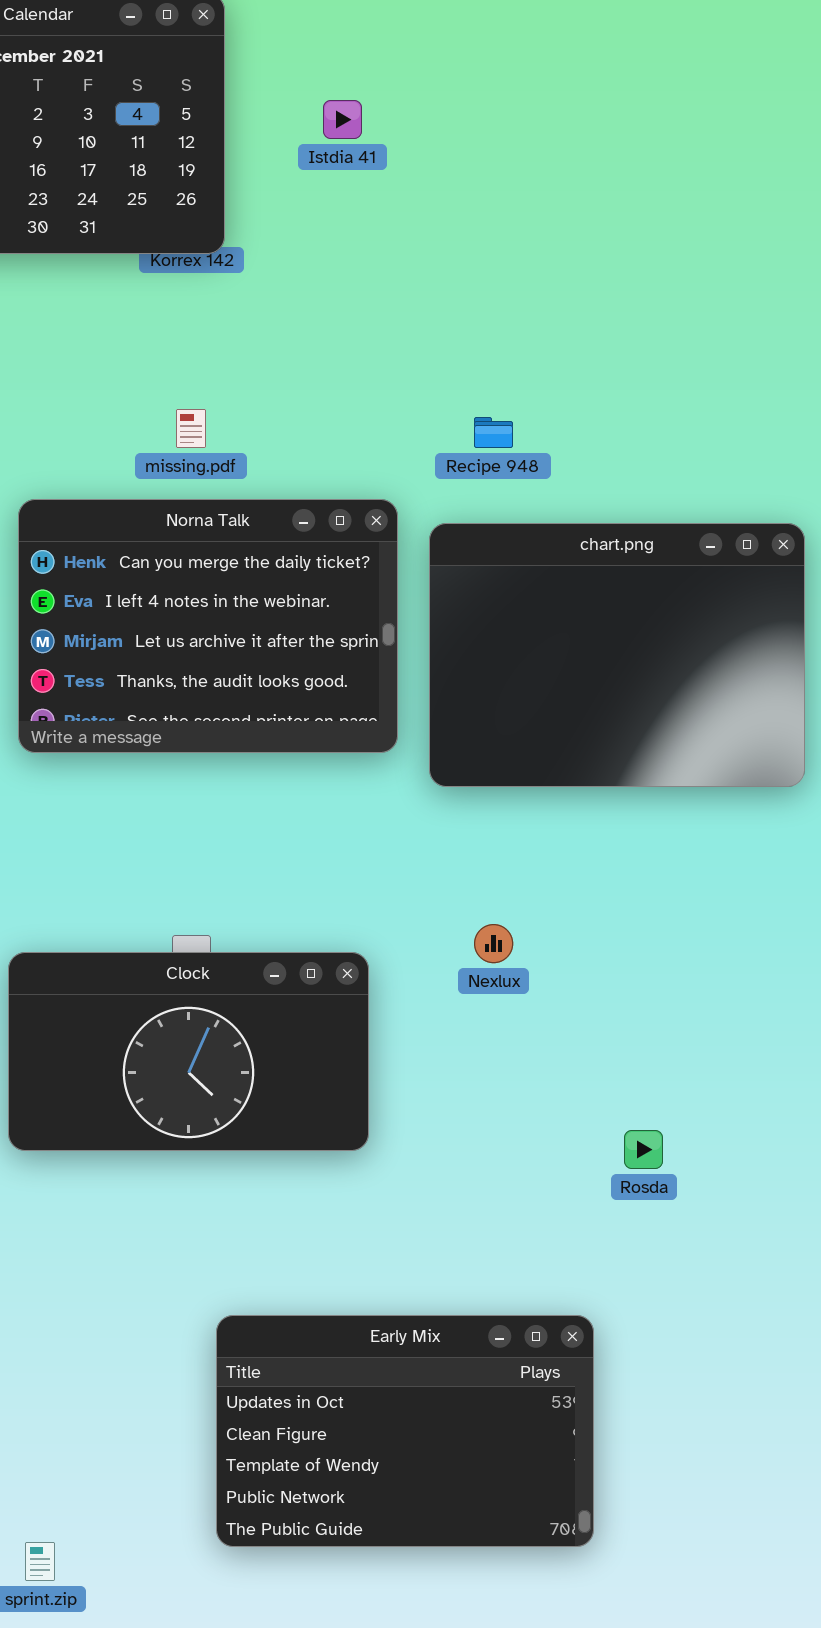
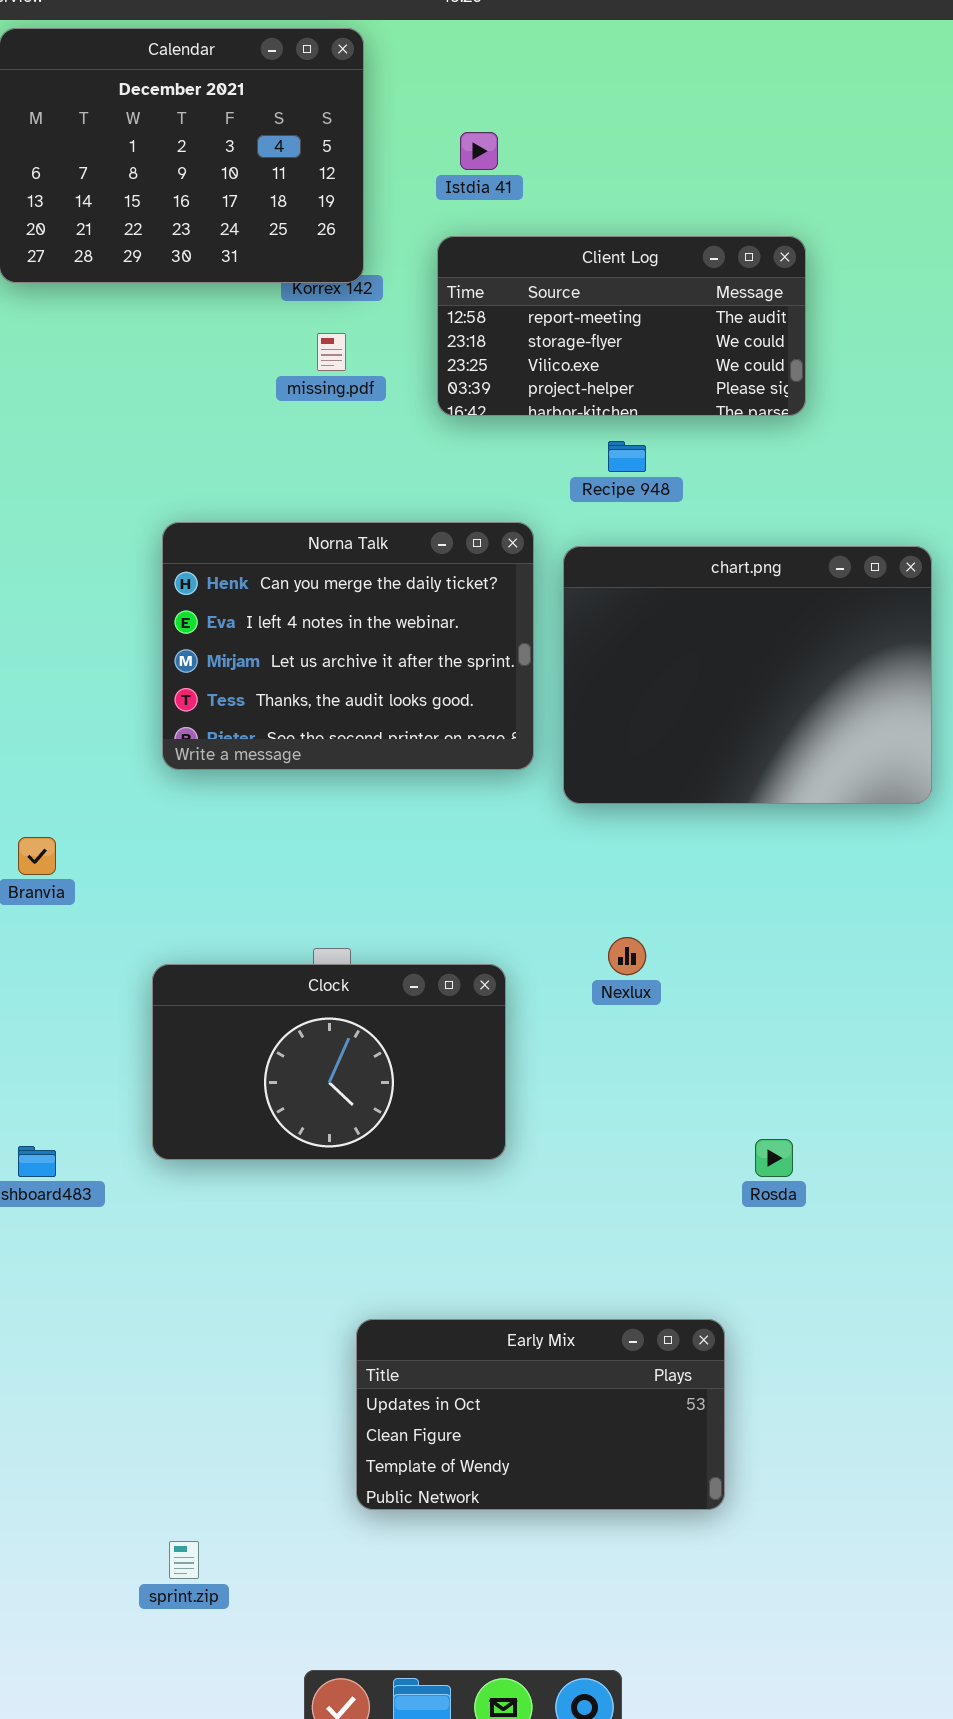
Client Log: none -> [437,236,806,416], opened
missing.pdf: [176,409,206,448] -> [317,333,346,371], moved
Early Mix: [216,1315,594,1547] -> [356,1319,725,1510], resized

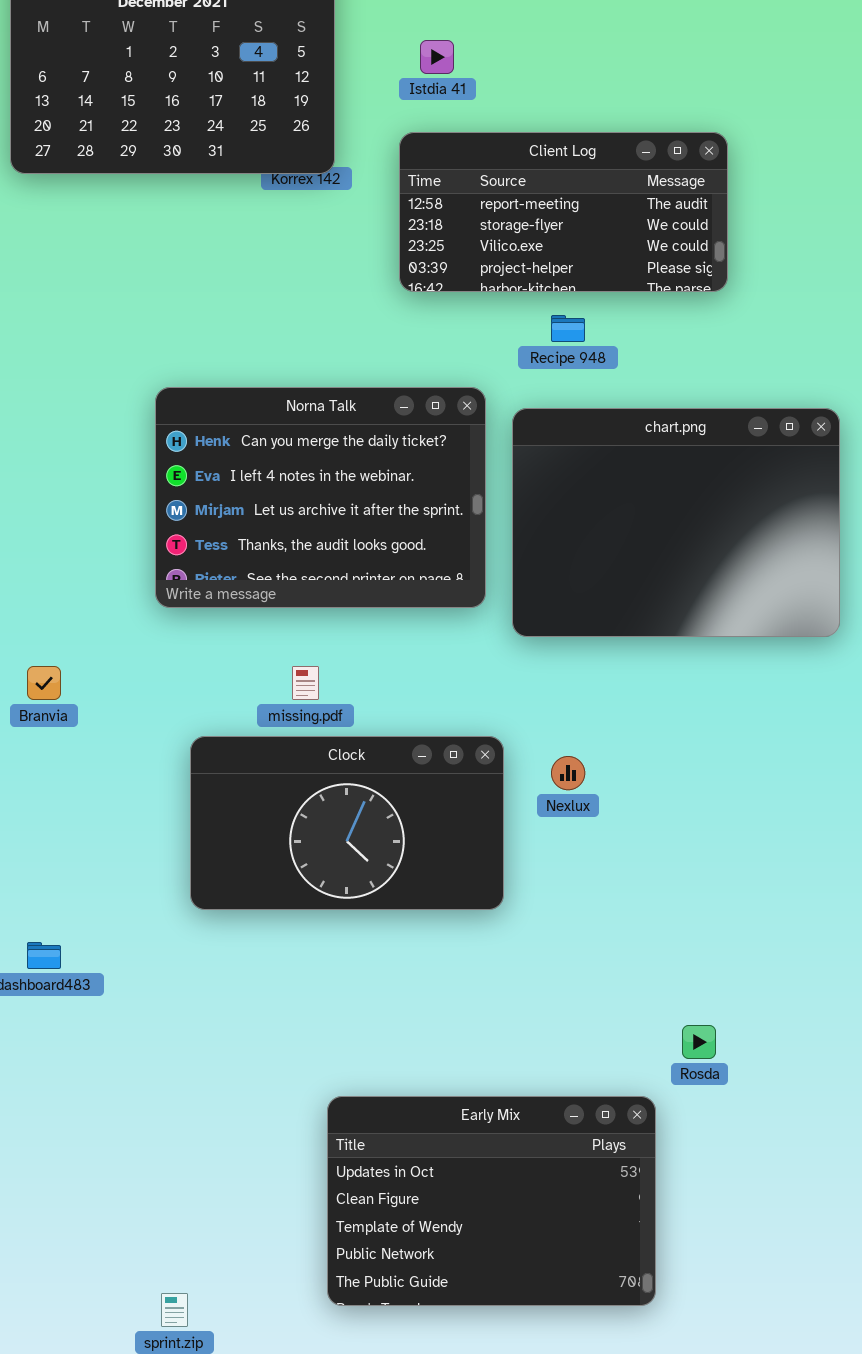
missing.pdf: [317,333,346,371] -> [292,666,319,700], moved
Clock: [152,964,506,1160] -> [190,736,504,910], moved
Rosda: [755,1139,793,1177] -> [682,1025,716,1059], moved
Early Mix: [356,1319,725,1510] -> [327,1096,656,1306], resized

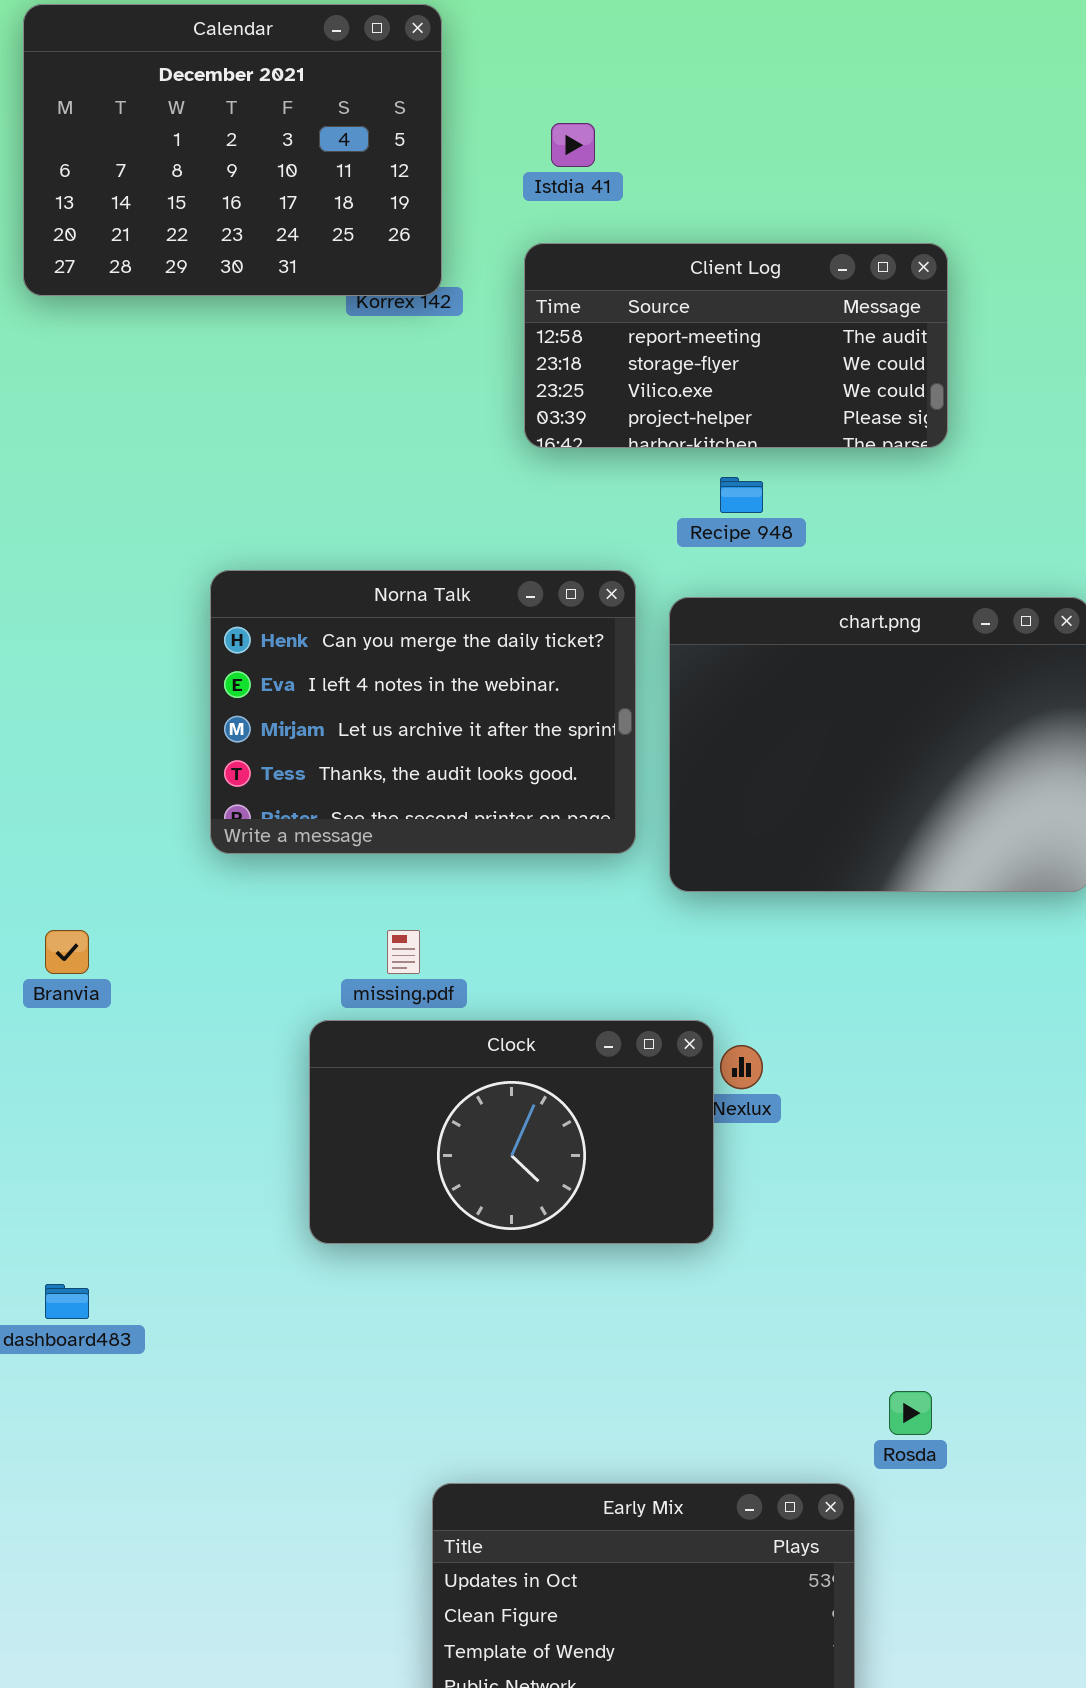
Clock: [190,736,504,910] -> [309,1020,714,1244], moved

